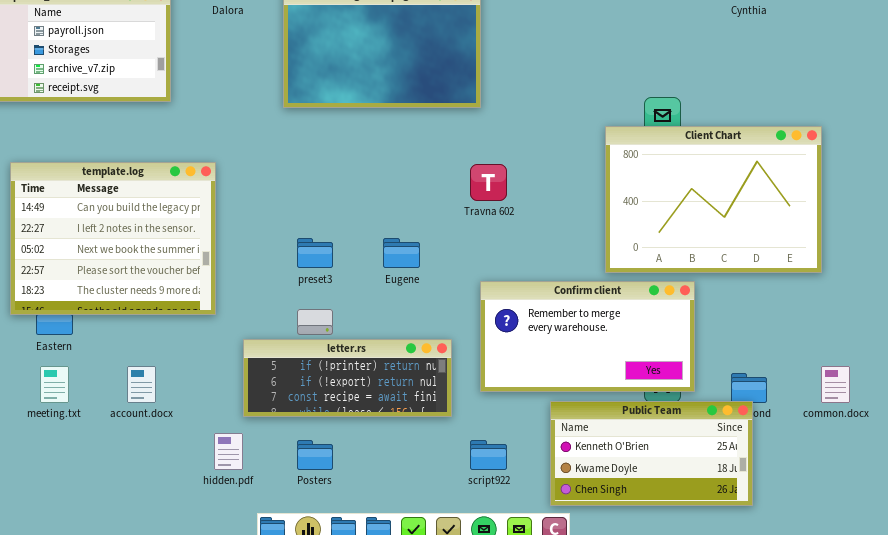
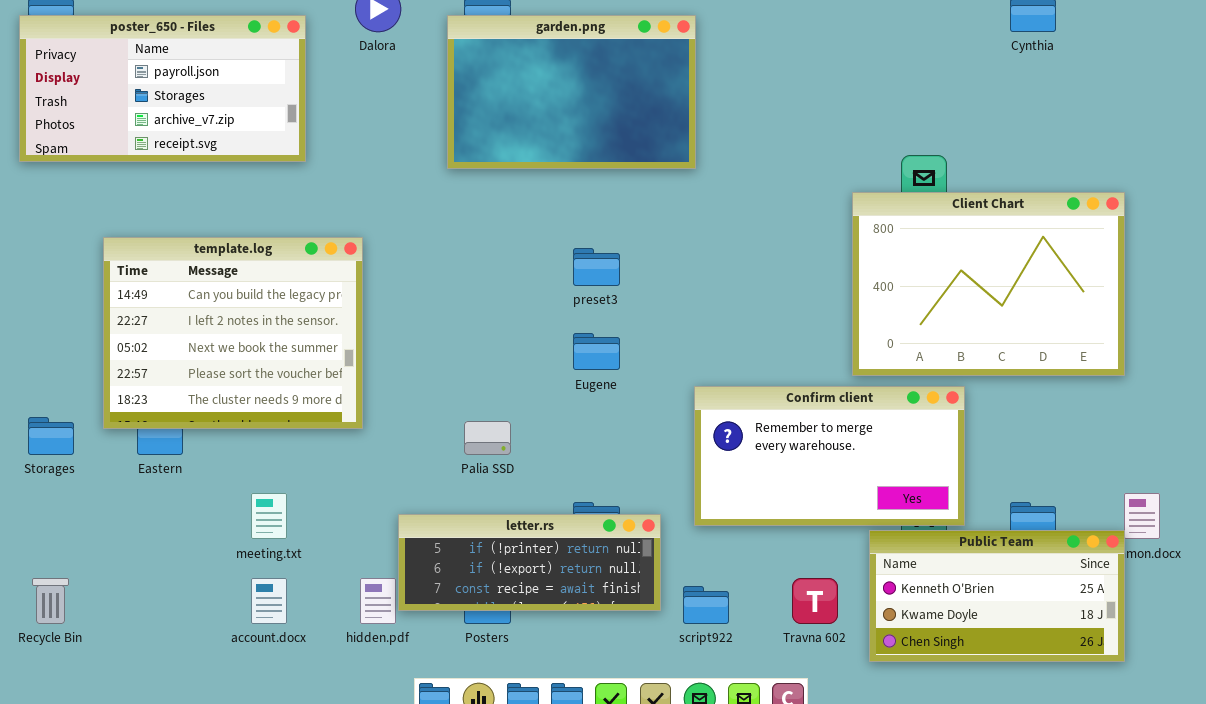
Travna 602: [470,164,507,201] -> [792,578,838,624], moved
preset3: [297,238,333,268] -> [573,248,620,286], moved
letter.rs: [243,339,452,417] -> [398,514,661,611], moved
meeting.txt: [40,366,69,403] -> [251,493,287,539], moved
account.docx: [127,366,156,403] -> [251,578,287,624], moved
Public Team: [550,401,753,506] -> [869,530,1125,662], moved

